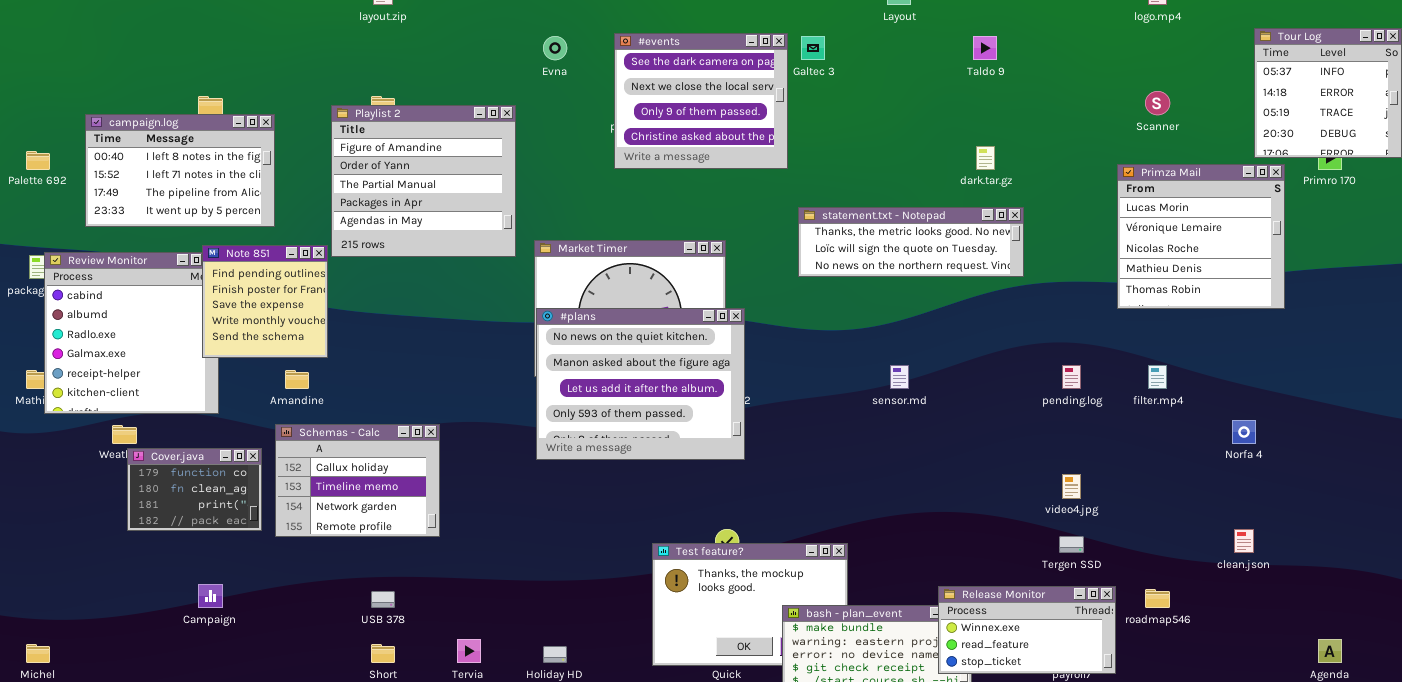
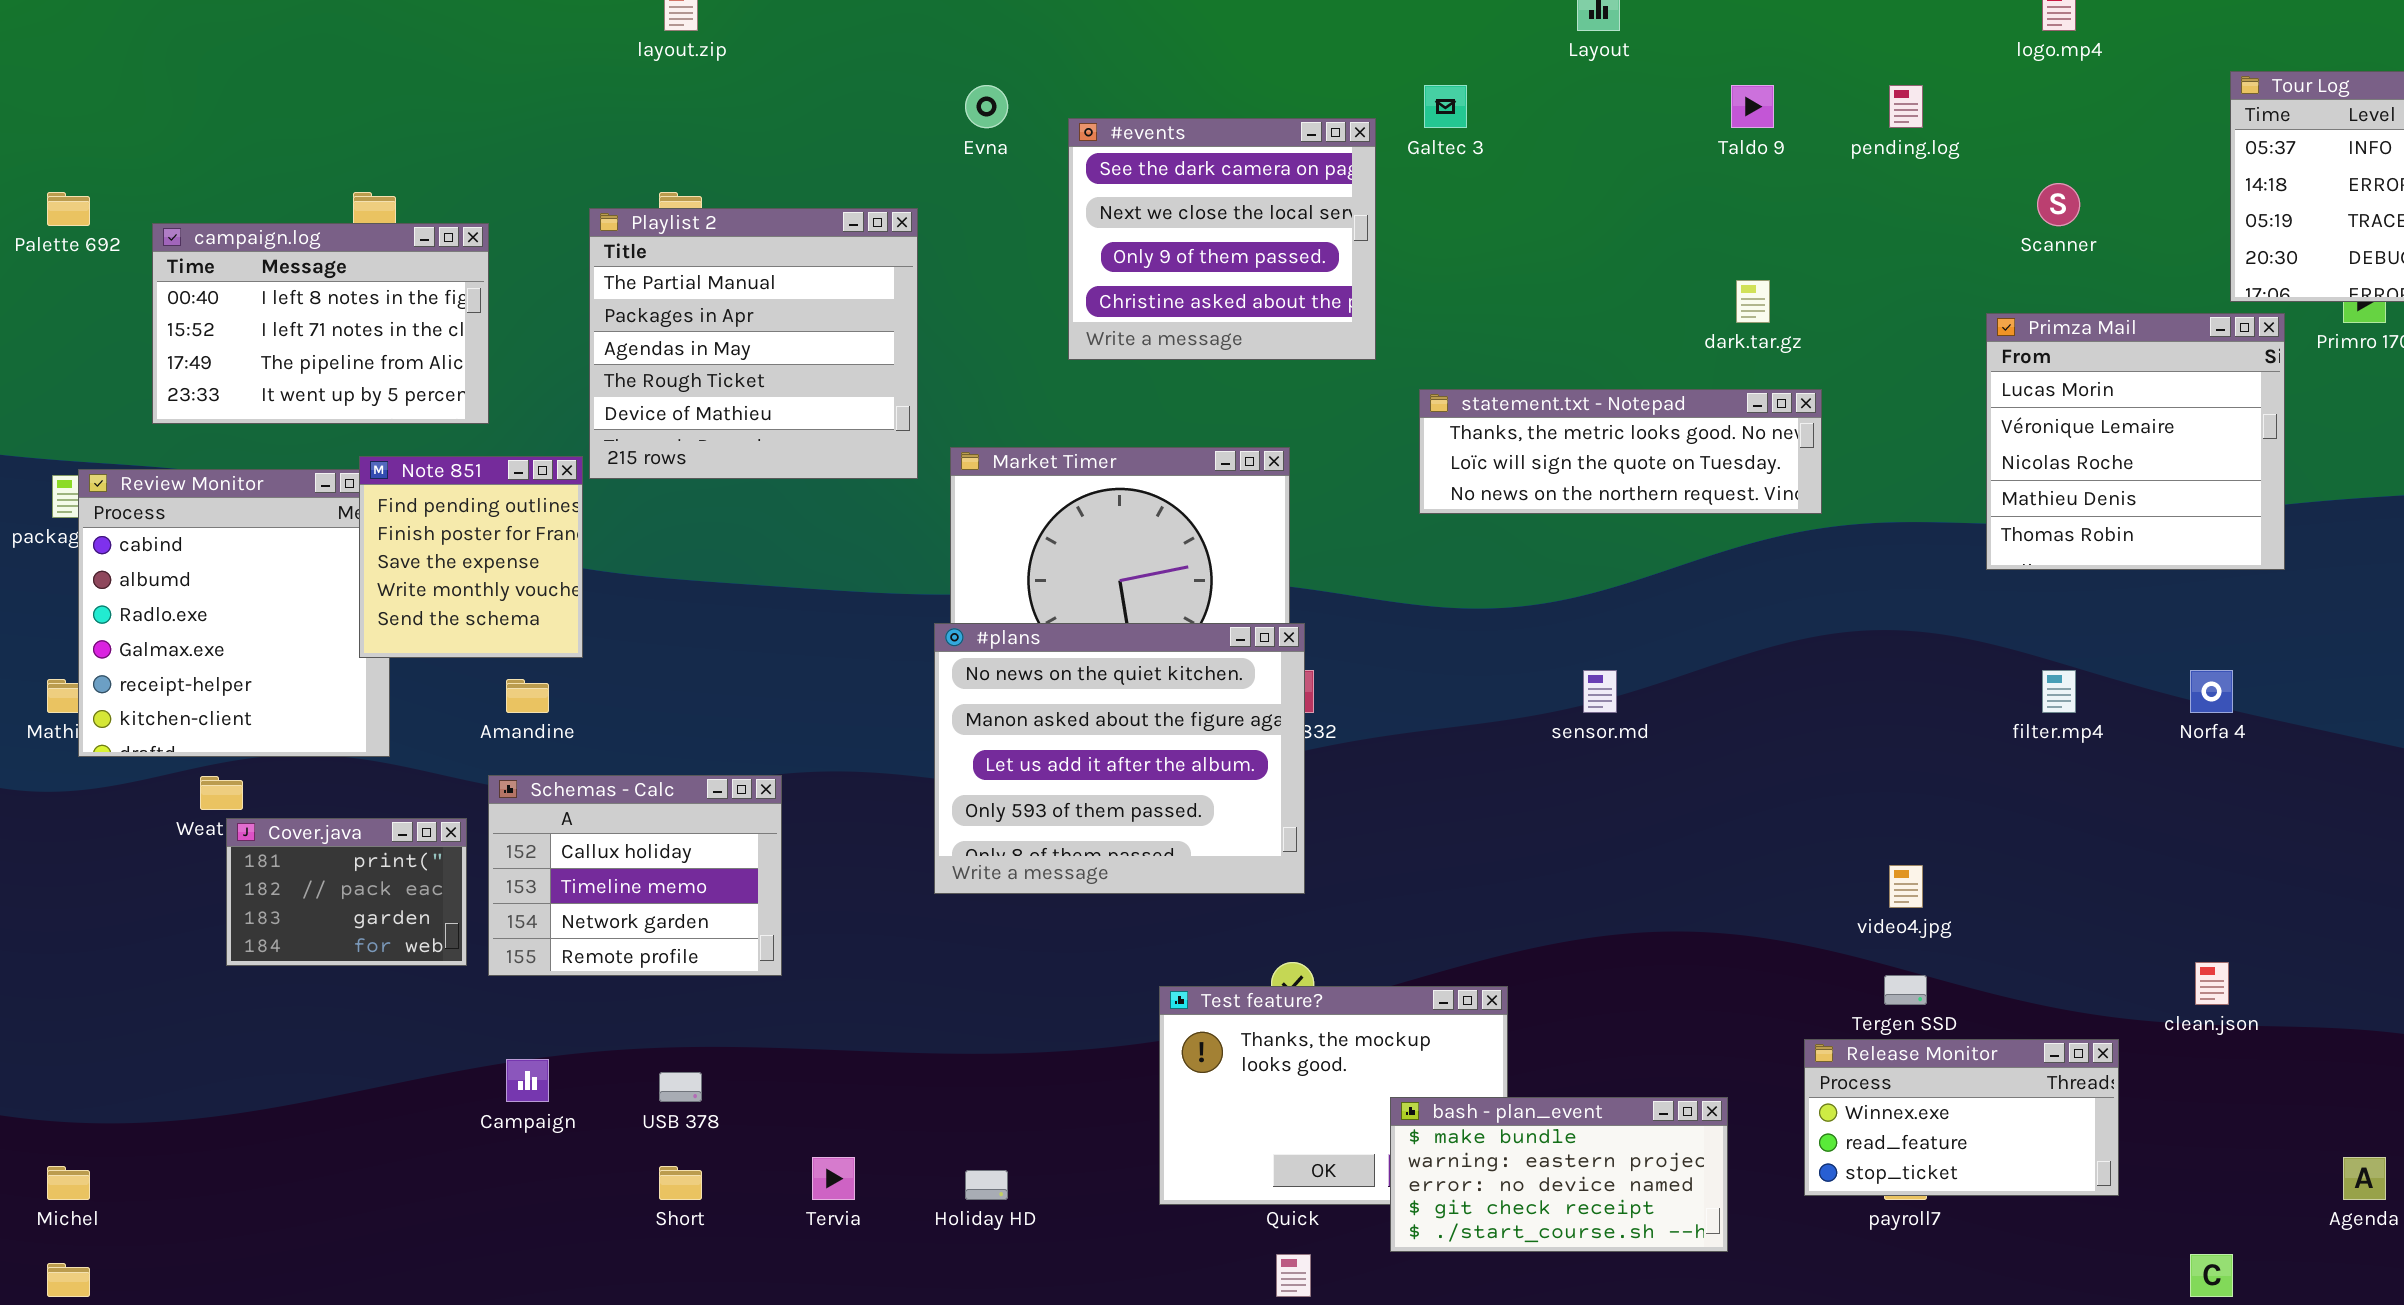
#events: [614,33,788,169] -> [1068,118,1376,360], moved
Playlist 2: [331,105,516,257] -> [589,208,918,479], scrolled down 2 rows
Palette 692: [26,151,50,170] -> [47,192,90,226], moved
#plans: [536,308,745,460] -> [934,623,1305,894], moved
pending.log: [1062,365,1081,389] -> [1889,85,1923,128], moved
Norfa 4: [1232,420,1256,444] -> [2190,670,2233,713], moved
Cover.java: [127,448,262,531] -> [226,818,467,966], scrolled down 2 rows
Campaign: [198,584,223,608] -> [506,1059,549,1102], moved
Release Monitor: [938,586,1116,674] -> [1804,1039,2119,1196], moved

